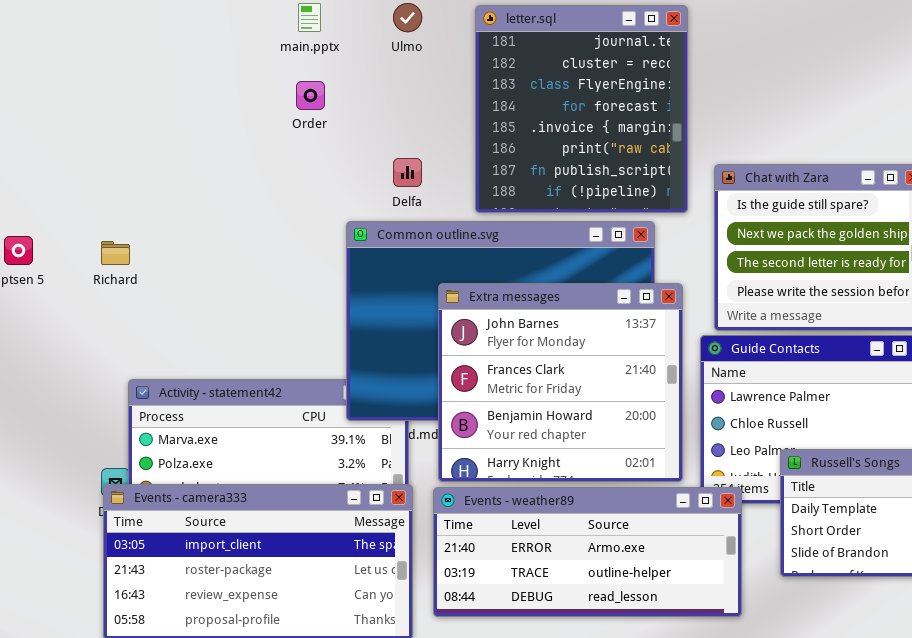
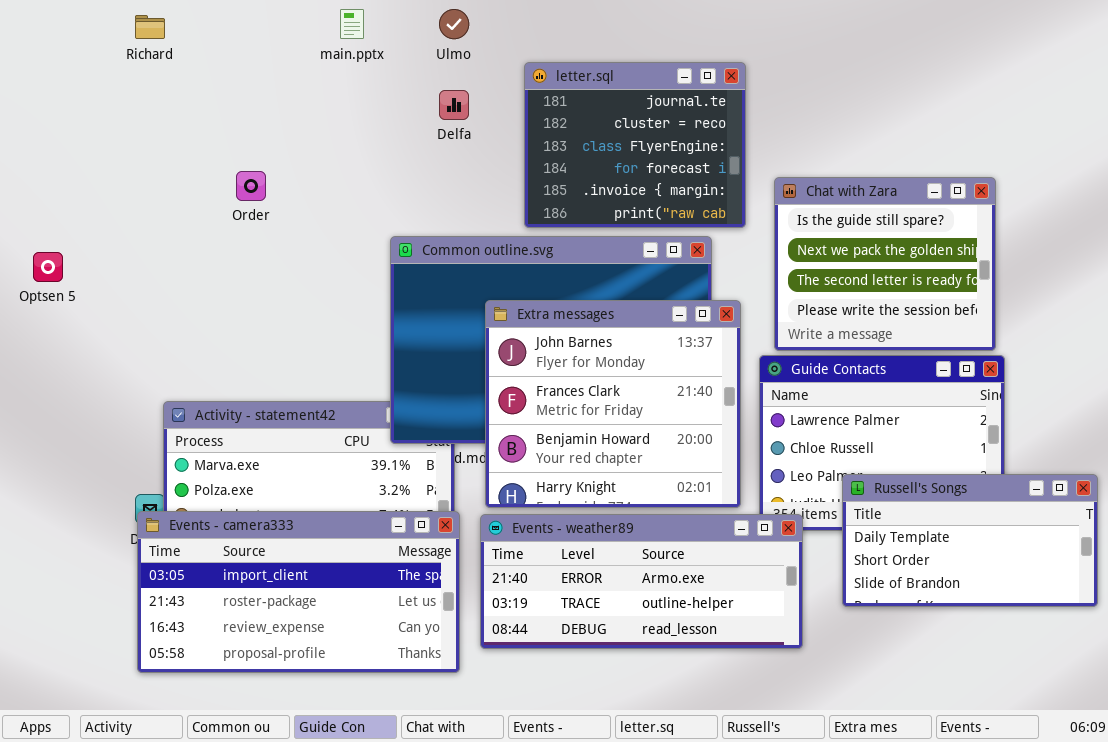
letter.sql: [475,5,688,213] -> [524,62,746,228], resized
Order: [296,81,325,110] -> [236,171,266,201], moved
Delfa: [393,158,422,187] -> [439,90,469,120], moved
Richard: [101,241,130,265] -> [135,15,165,39], moved

